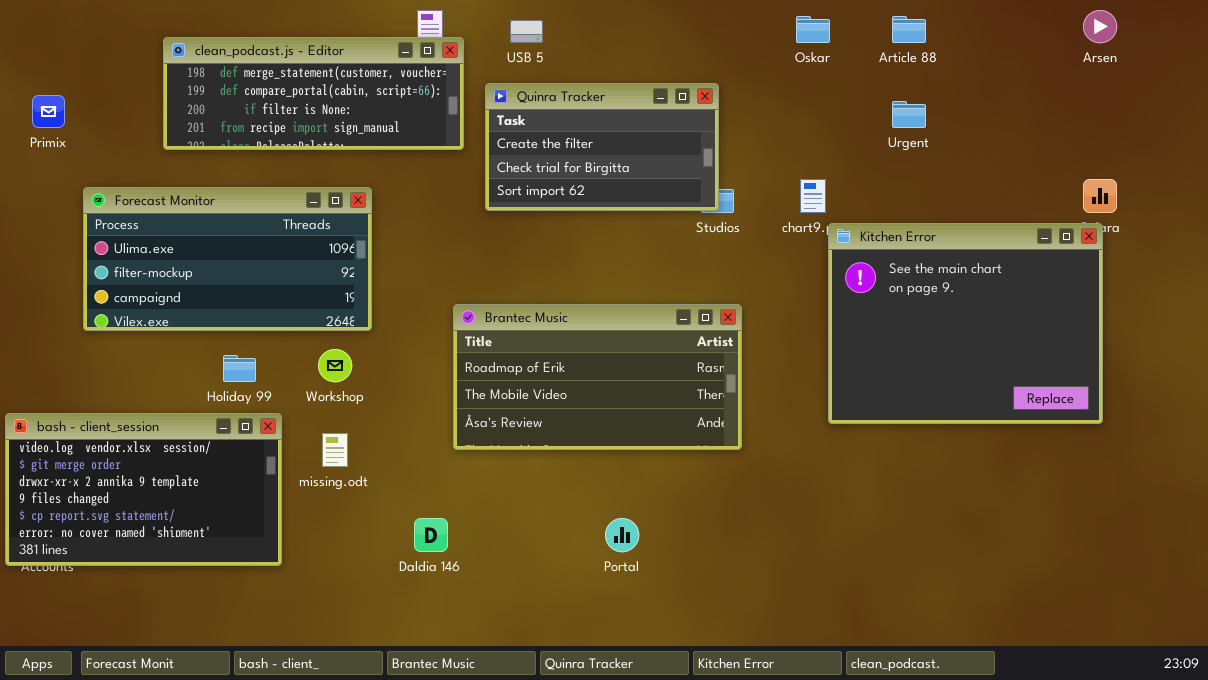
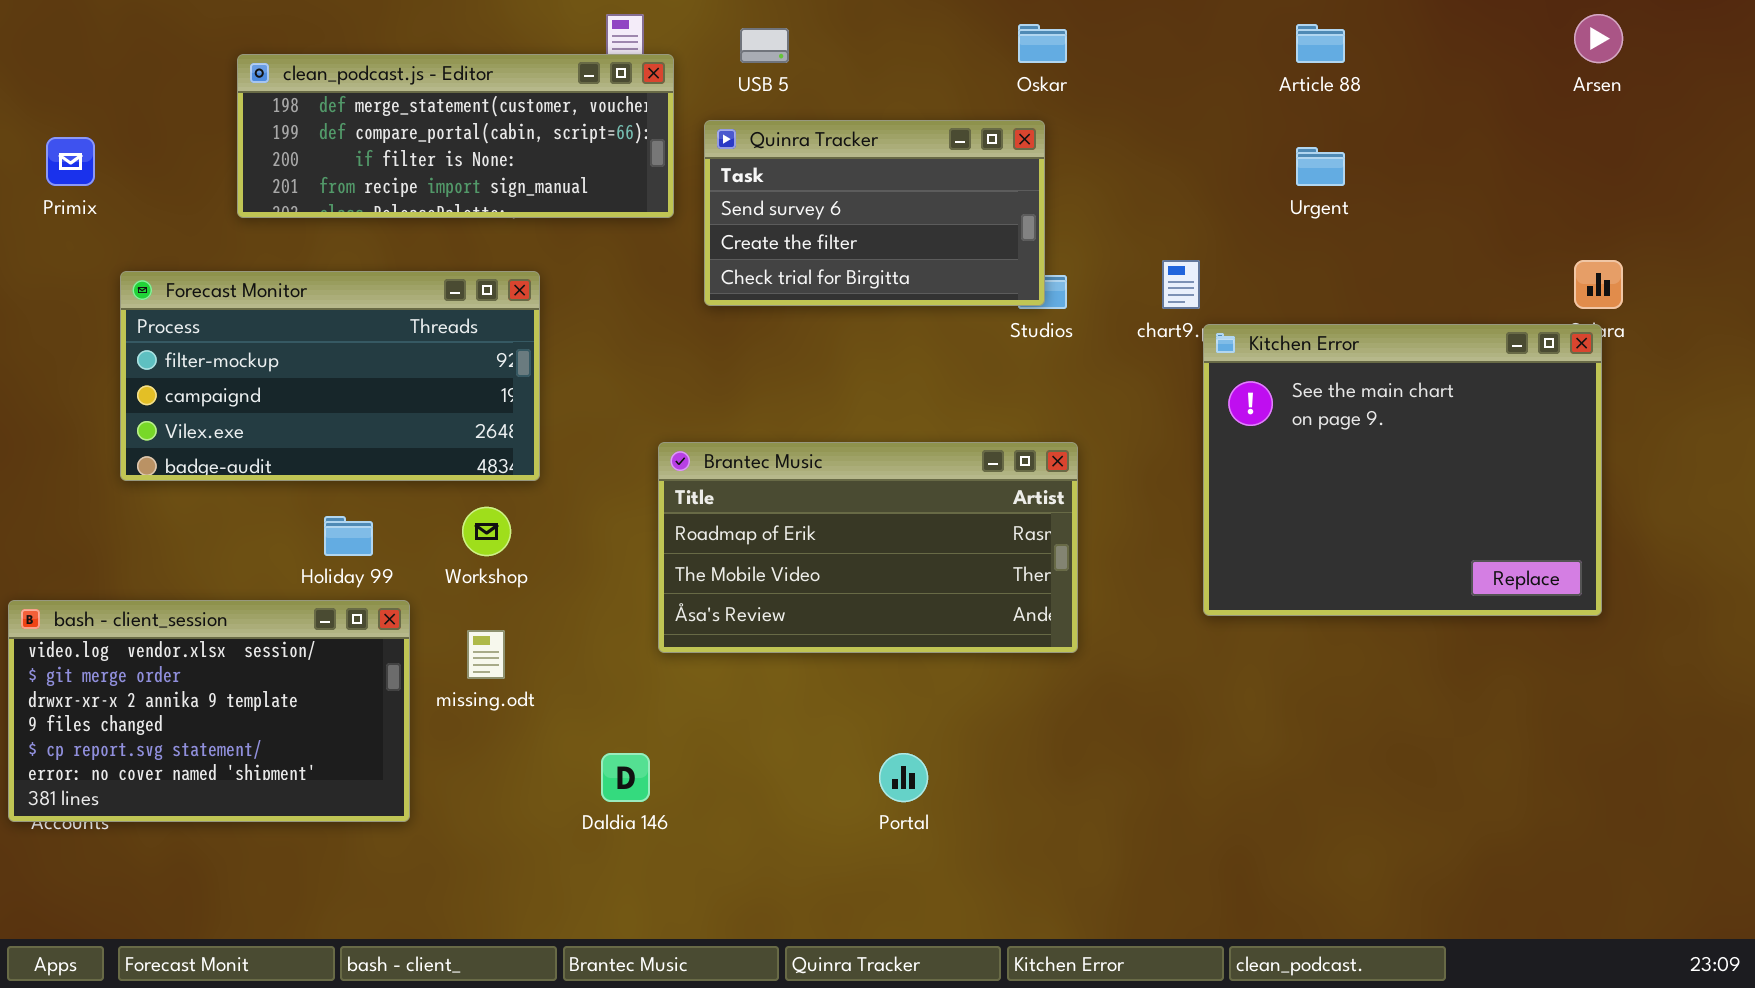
Oskar: [796,16,830,43] -> [1018,24,1067,63], moved
Quinra Tracker: [485,83,719,211] -> [704,120,1045,306], scrolled up 1 row
Forecast Monitor: [83,187,372,331] -> [120,271,540,481], scrolled down 1 row

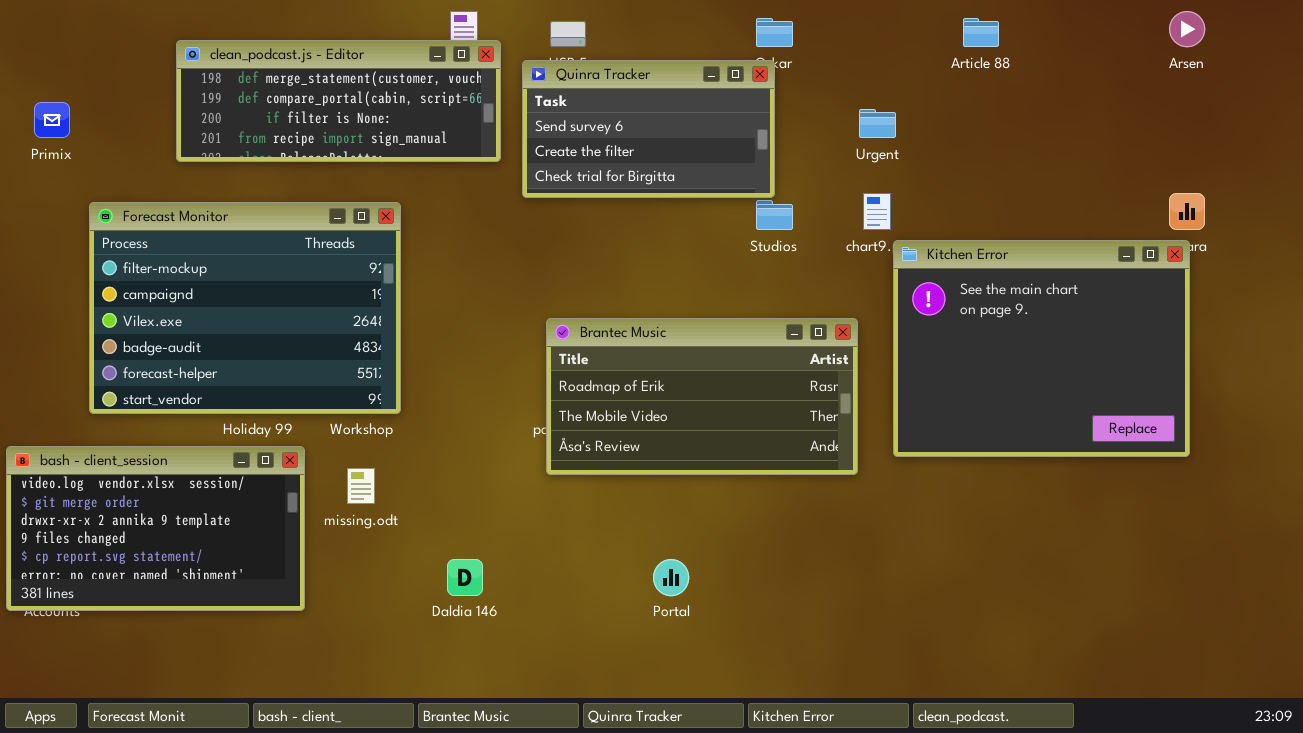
Quinra Tracker: [704,120,1045,306] -> [522,60,775,198], moved
Urgent: [1296,147,1345,186] -> [859,109,896,138], moved
Forecast Monitor: [120,271,540,481] -> [89,202,401,414], resized
Brantec Music: [658,442,1078,653] -> [546,318,858,475], moved

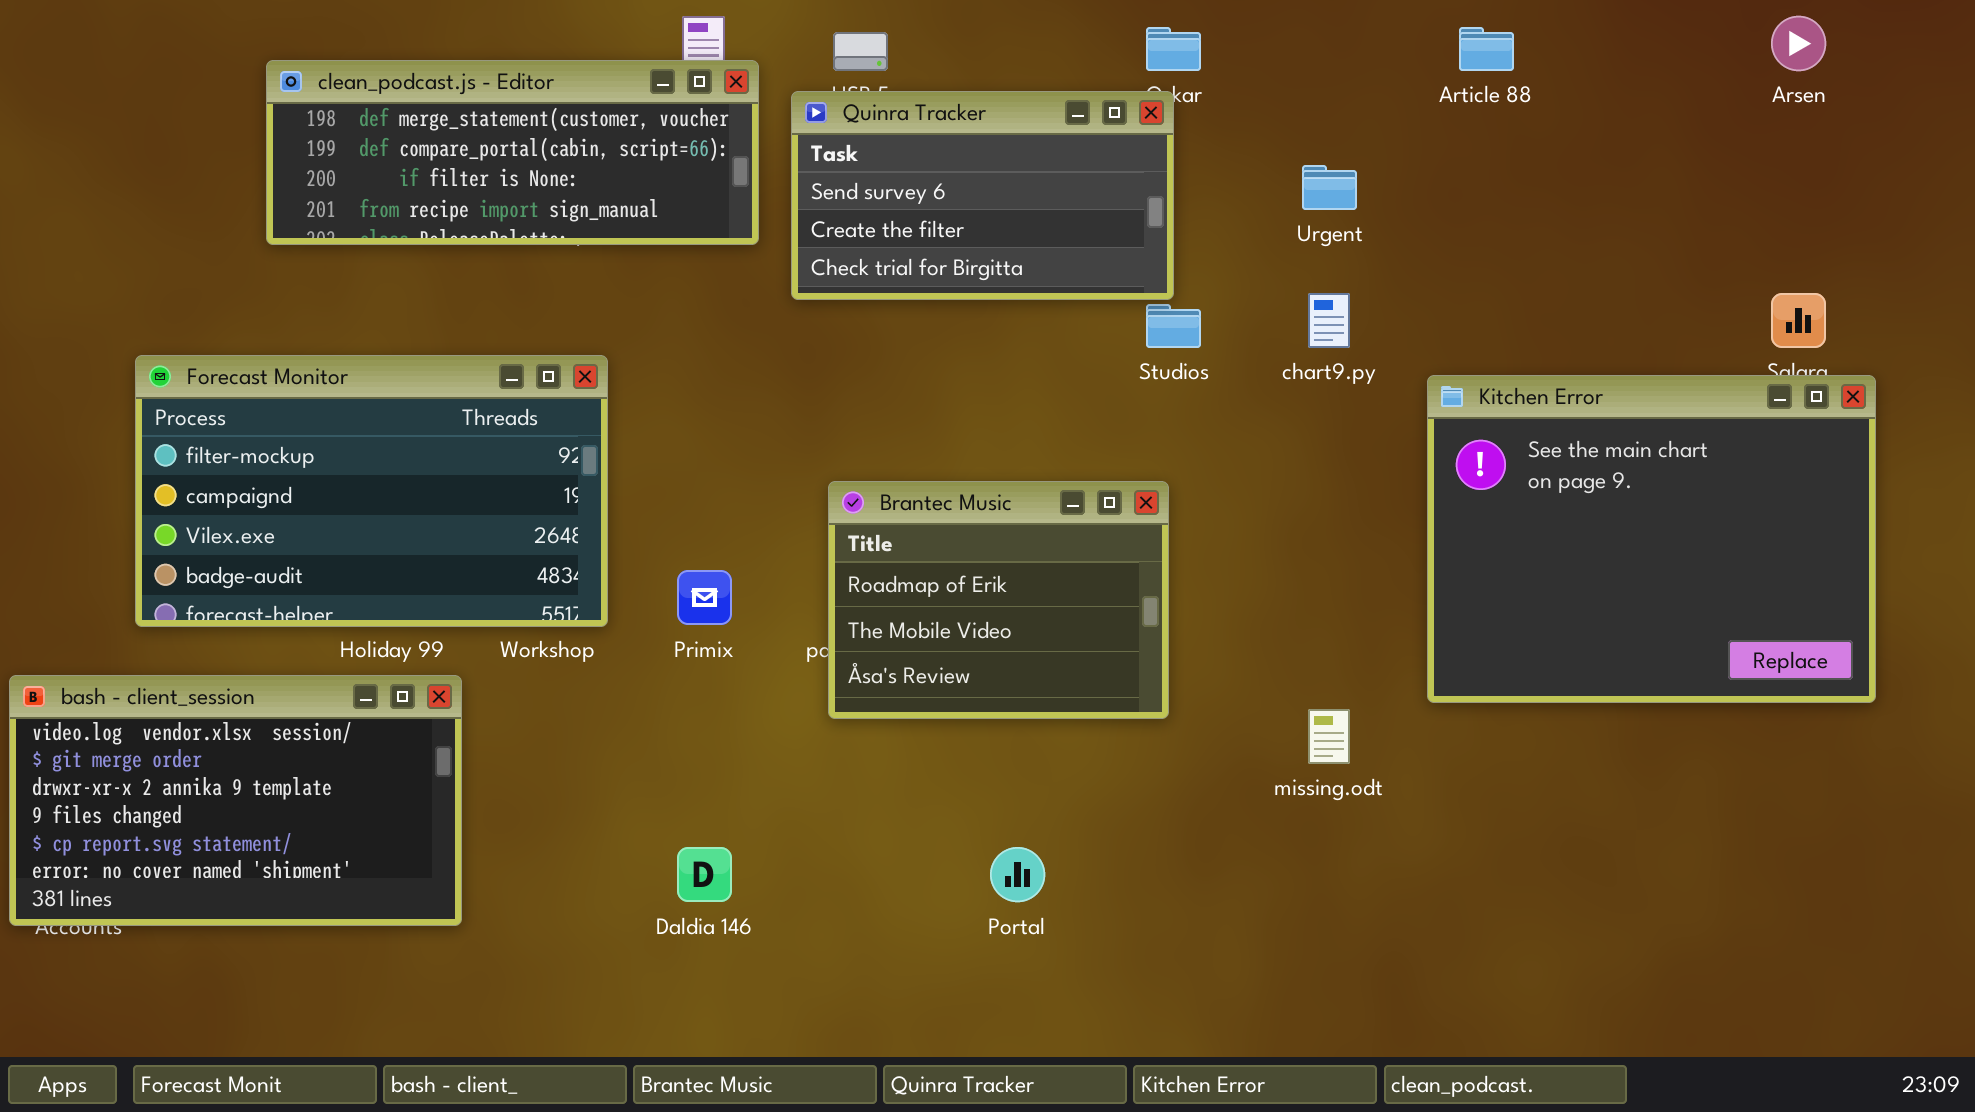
Primix: [34,102,70,138] -> [677,570,732,625], moved
Forecast Monitor: [89,202,401,414] -> [135,355,608,627], resized
Kitchen Error: [893,240,1190,457] -> [1427,375,1876,703], moved
Brantec Music: [546,318,858,475] -> [828,481,1169,719], resized
missing.odt: [347,468,375,504] -> [1308,709,1350,764], moved

